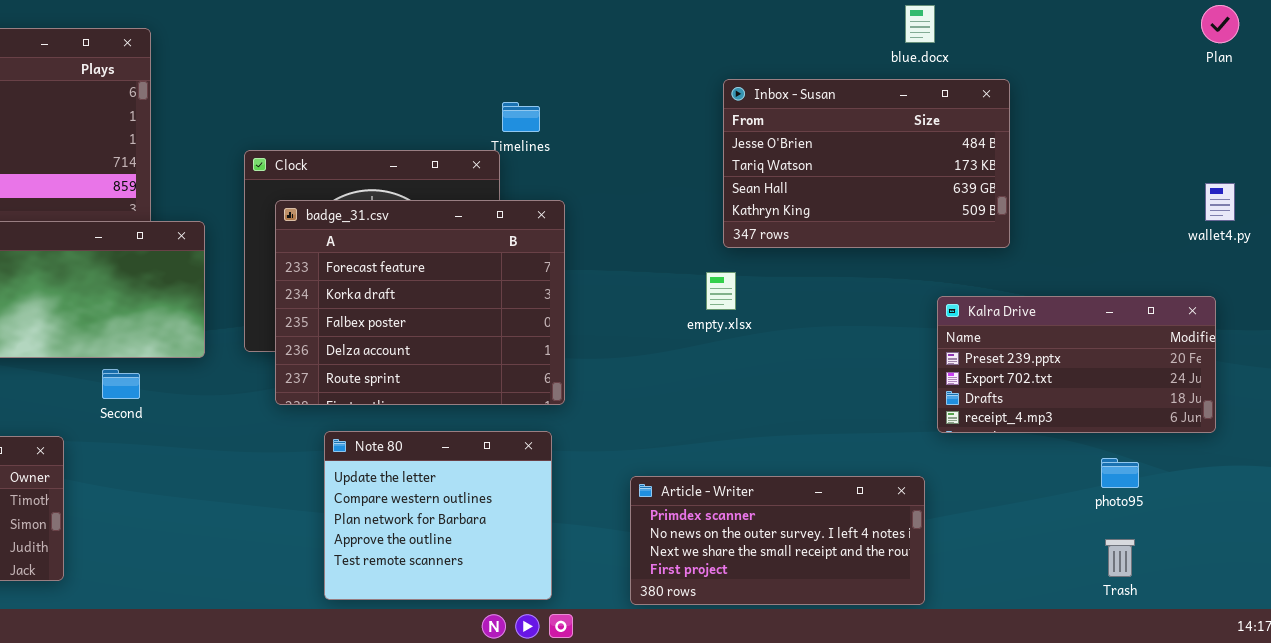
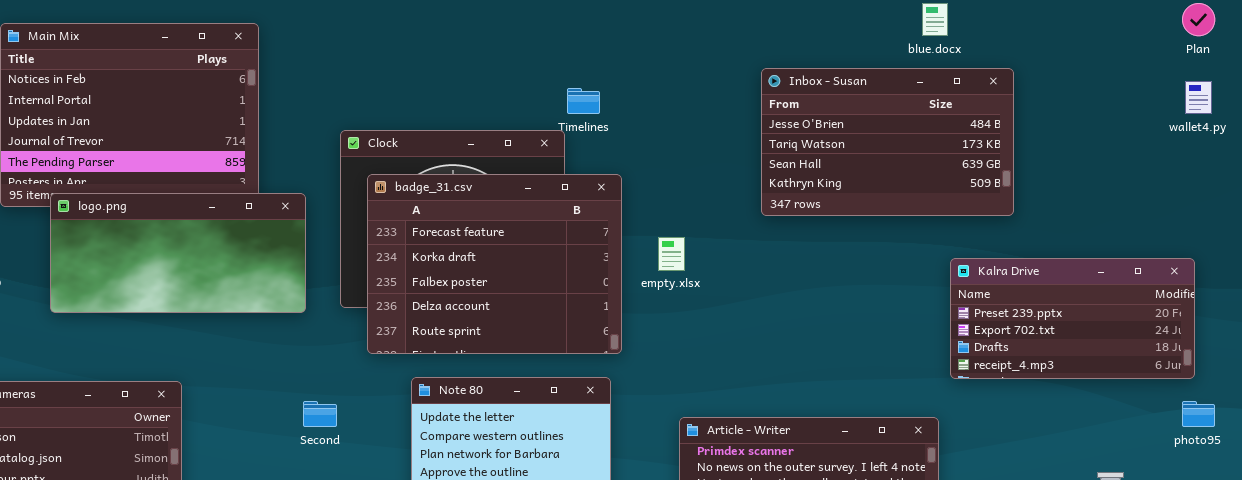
wallet4.py: [1205,183,1235,221] -> [1185,81,1212,114], moved
empty.xlsx: [706,272,736,310] -> [658,237,685,271], moved
Second: [102,369,140,399] -> [303,401,337,427], moved
photo95: [1101,458,1139,488] -> [1182,401,1215,427], moved

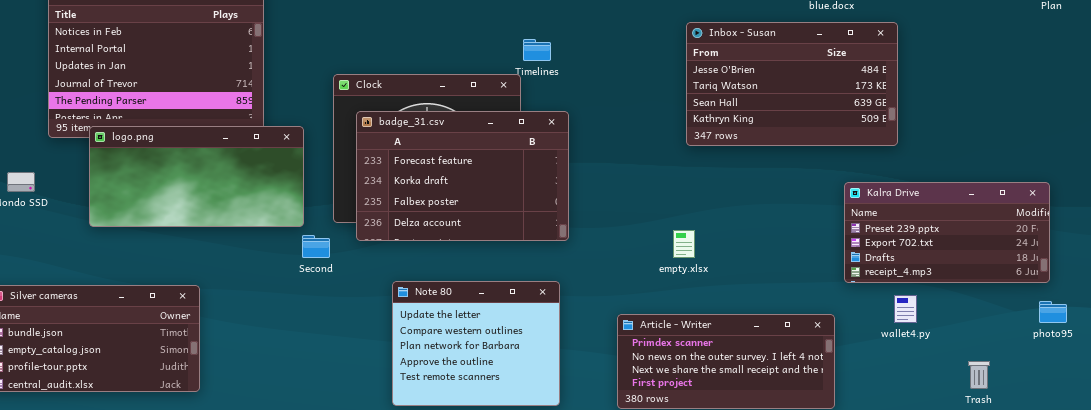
wallet4.py: [1185,81,1212,114] -> [894,295,917,323], moved
badge_31.csv: [367,174,622,354] -> [356,111,569,241], resized
empty.xlsx: [658,237,685,271] -> [673,230,695,258], moved
Second: [303,401,337,427] -> [302,235,330,258], moved

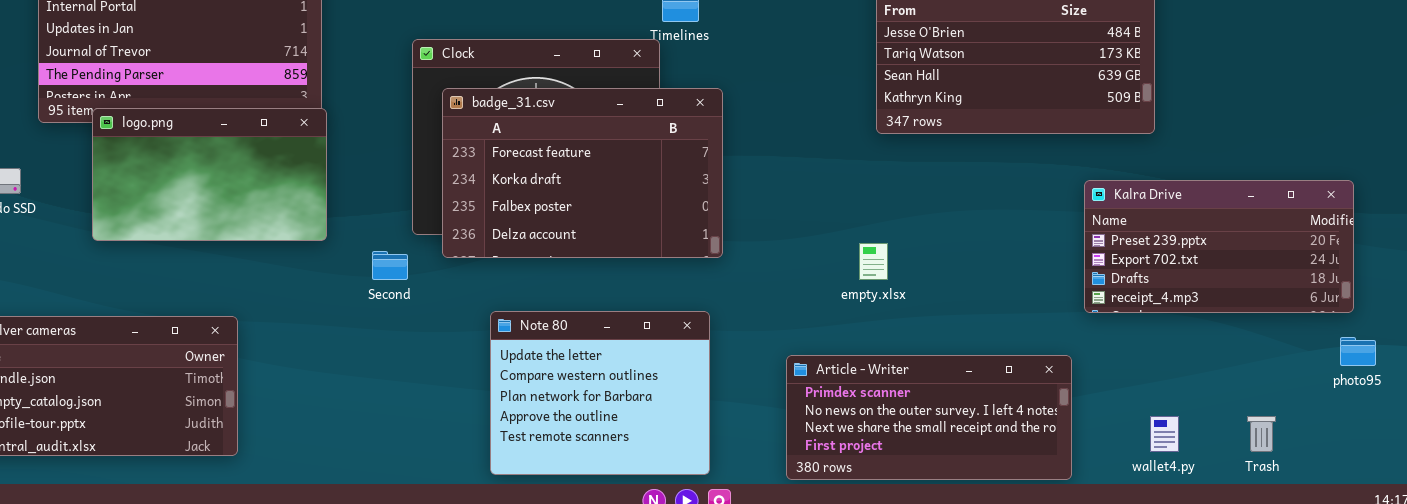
logo.png: [89,126,304,227] -> [92,108,327,241], resized
wallet4.py: [894,295,917,323] -> [1150,416,1179,452], moved

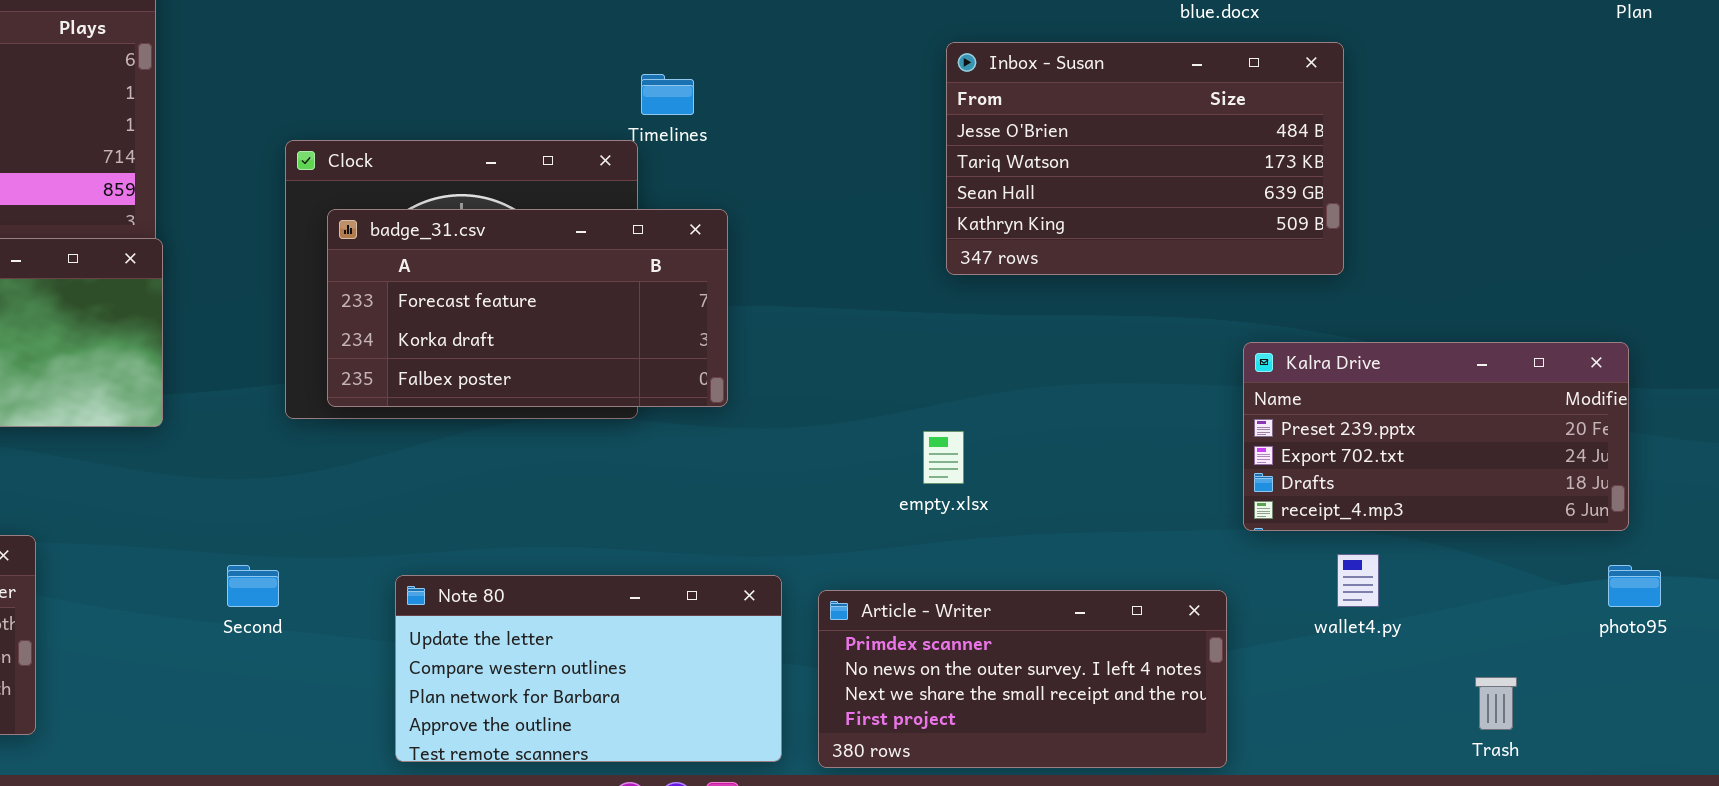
badge_31.csv: [442,88,723,258] -> [327,209,728,407], resized
Second: [372,251,408,280] -> [227,565,279,607], moved
Note 80: [490,311,710,475] -> [395,575,782,762], resized
wallet4.py: [1150,416,1179,452] -> [1337,554,1379,607], moved

